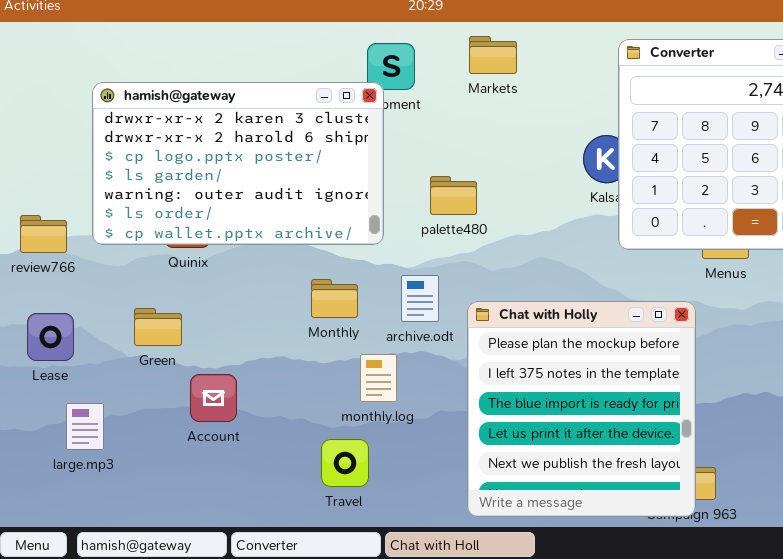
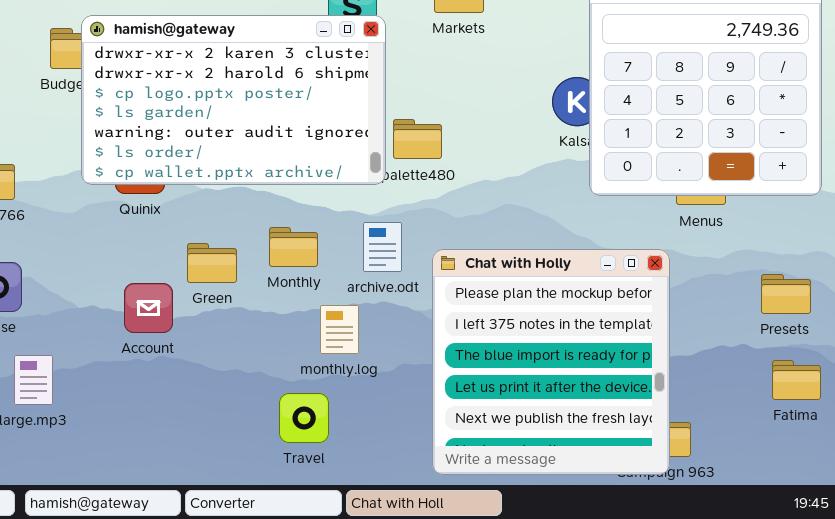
hamish@gateway: [92,82,384,245] -> [81,15,386,185], moved
Green: [134,308,182,346] -> [187,243,237,283], moved
Account: [190,374,237,422] -> [124,283,173,333], moved

